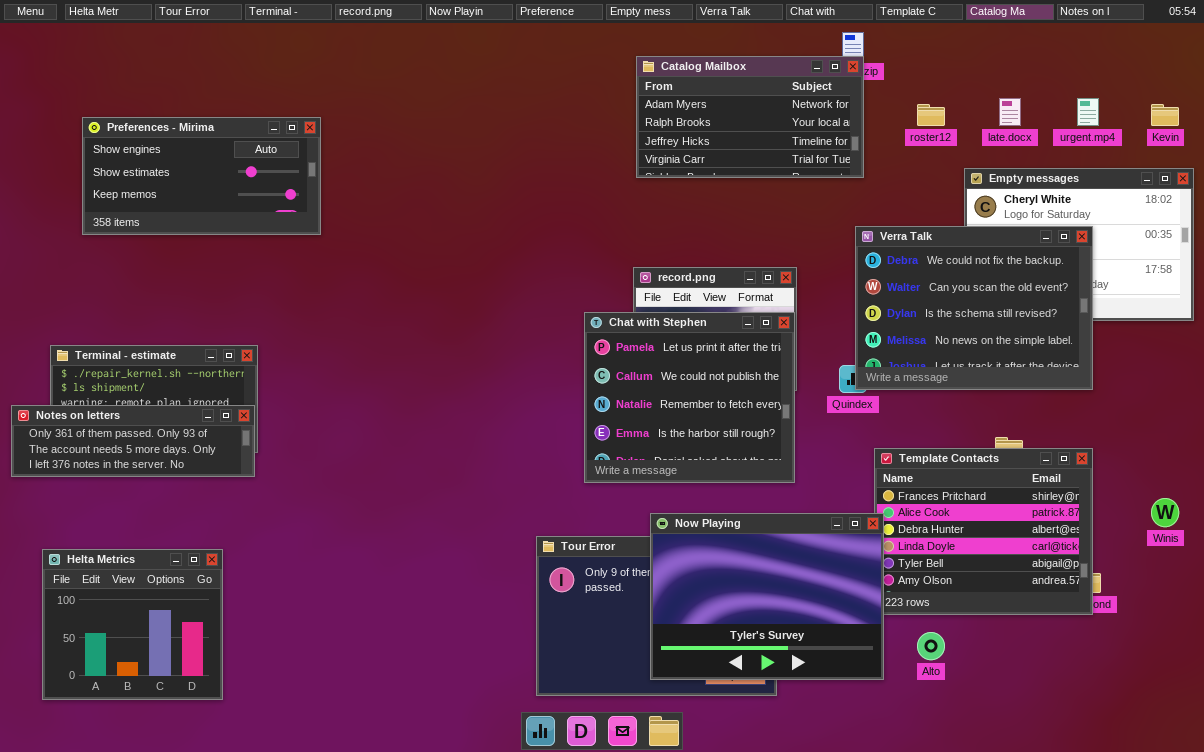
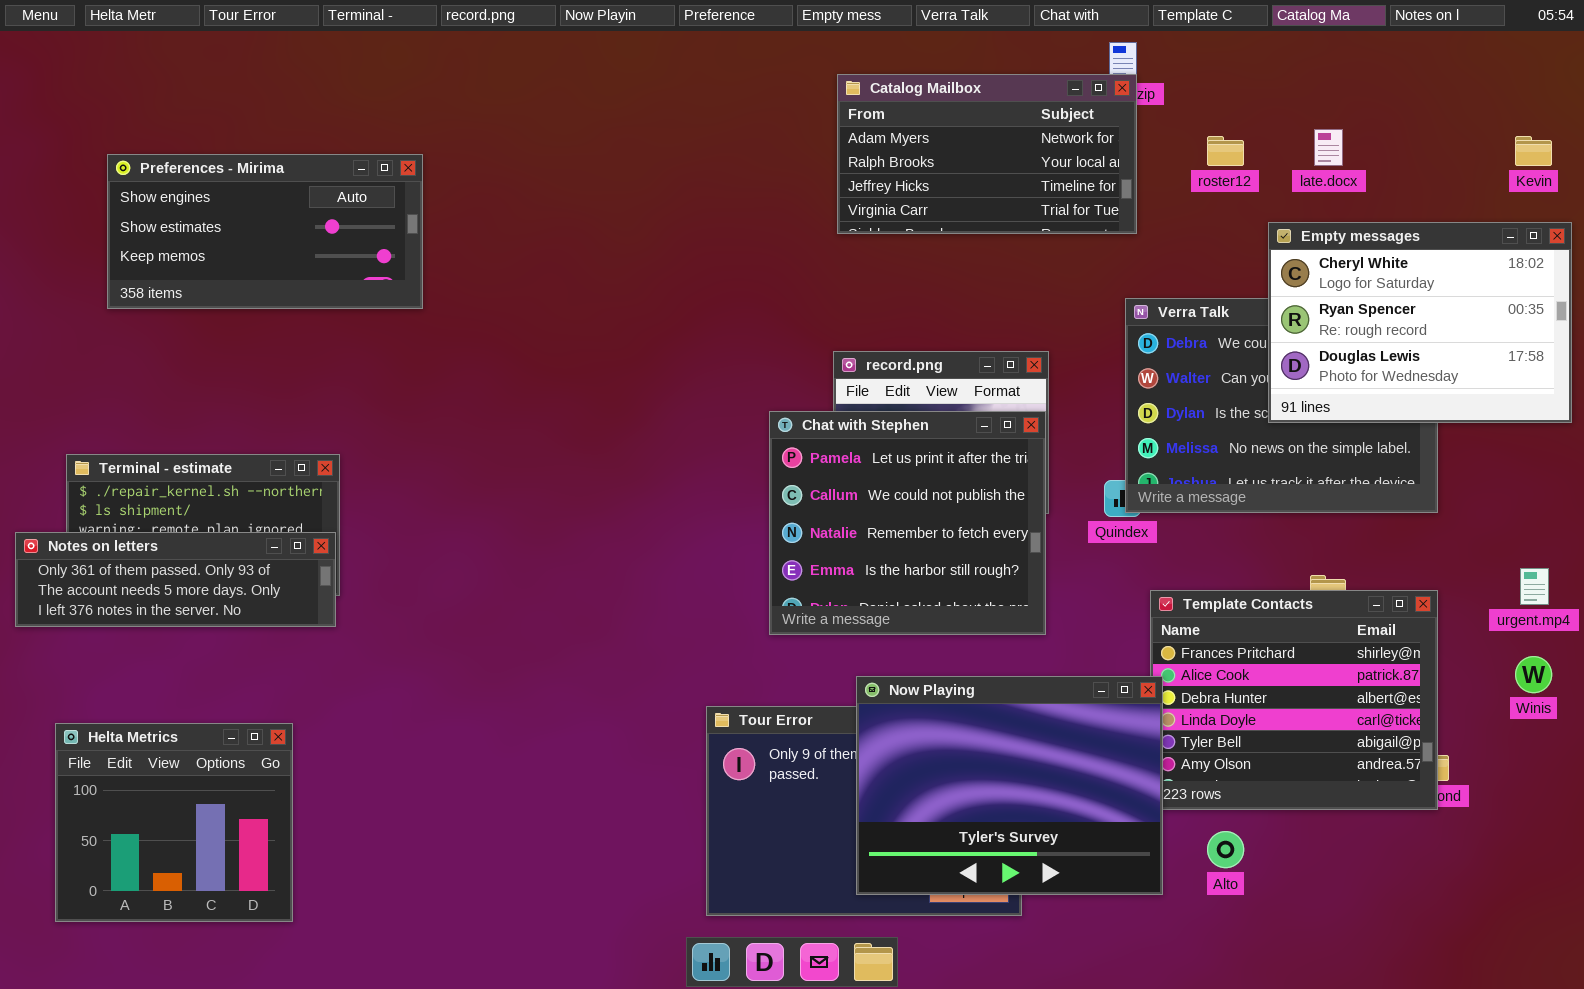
urgent.mp4: [1077,98,1099,126] -> [1520,568,1549,605], moved
Empty messages: [964,168,1194,321] -> [1268,222,1572,423], raised

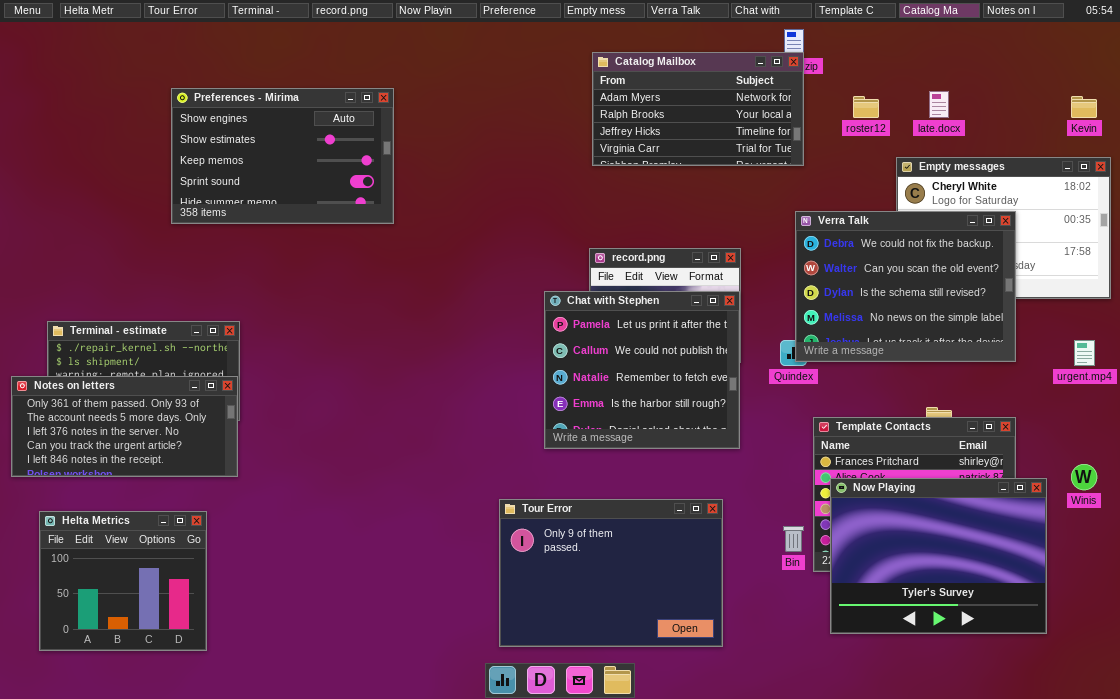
Preferences - Mirima: [107,154,423,309] -> [171,88,394,224], moved, resized
Verra Talk: [1125,298,1438,513] -> [795,211,1016,362], raised
Notes on letters: [15,532,336,627] -> [11,376,238,477], resized
urgent.mp4: [1520,568,1549,605] -> [1074,340,1095,366], moved
Now Playing: [856,676,1163,895] -> [830,478,1047,634], moved

